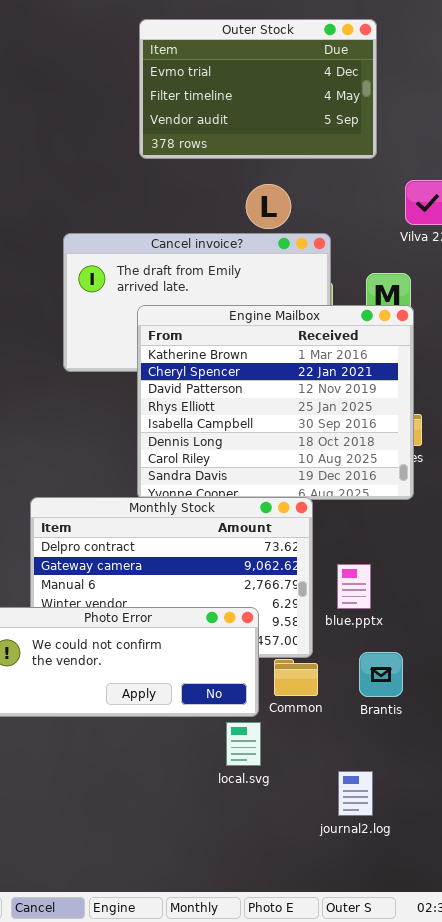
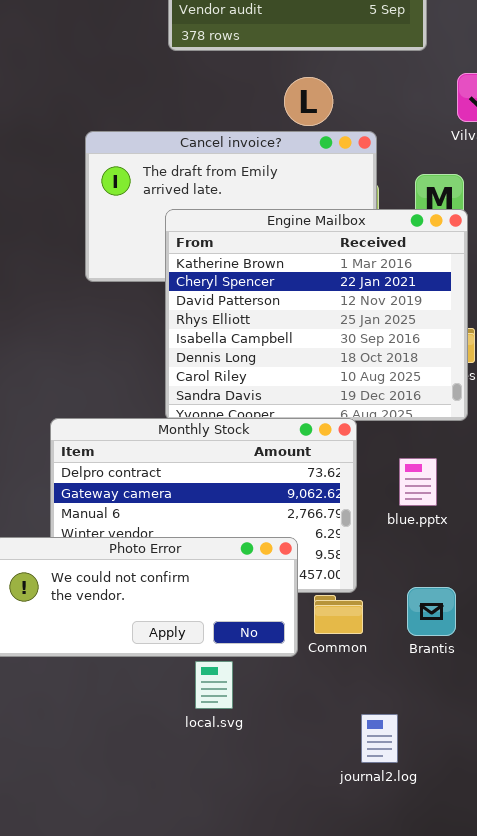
blue.pptx: [337,564,371,609] -> [399,458,437,506], moved
local.svg: [226,722,261,766] -> [195,661,233,709], moved
journal2.log: [338,771,373,816] -> [361,714,398,763], moved

